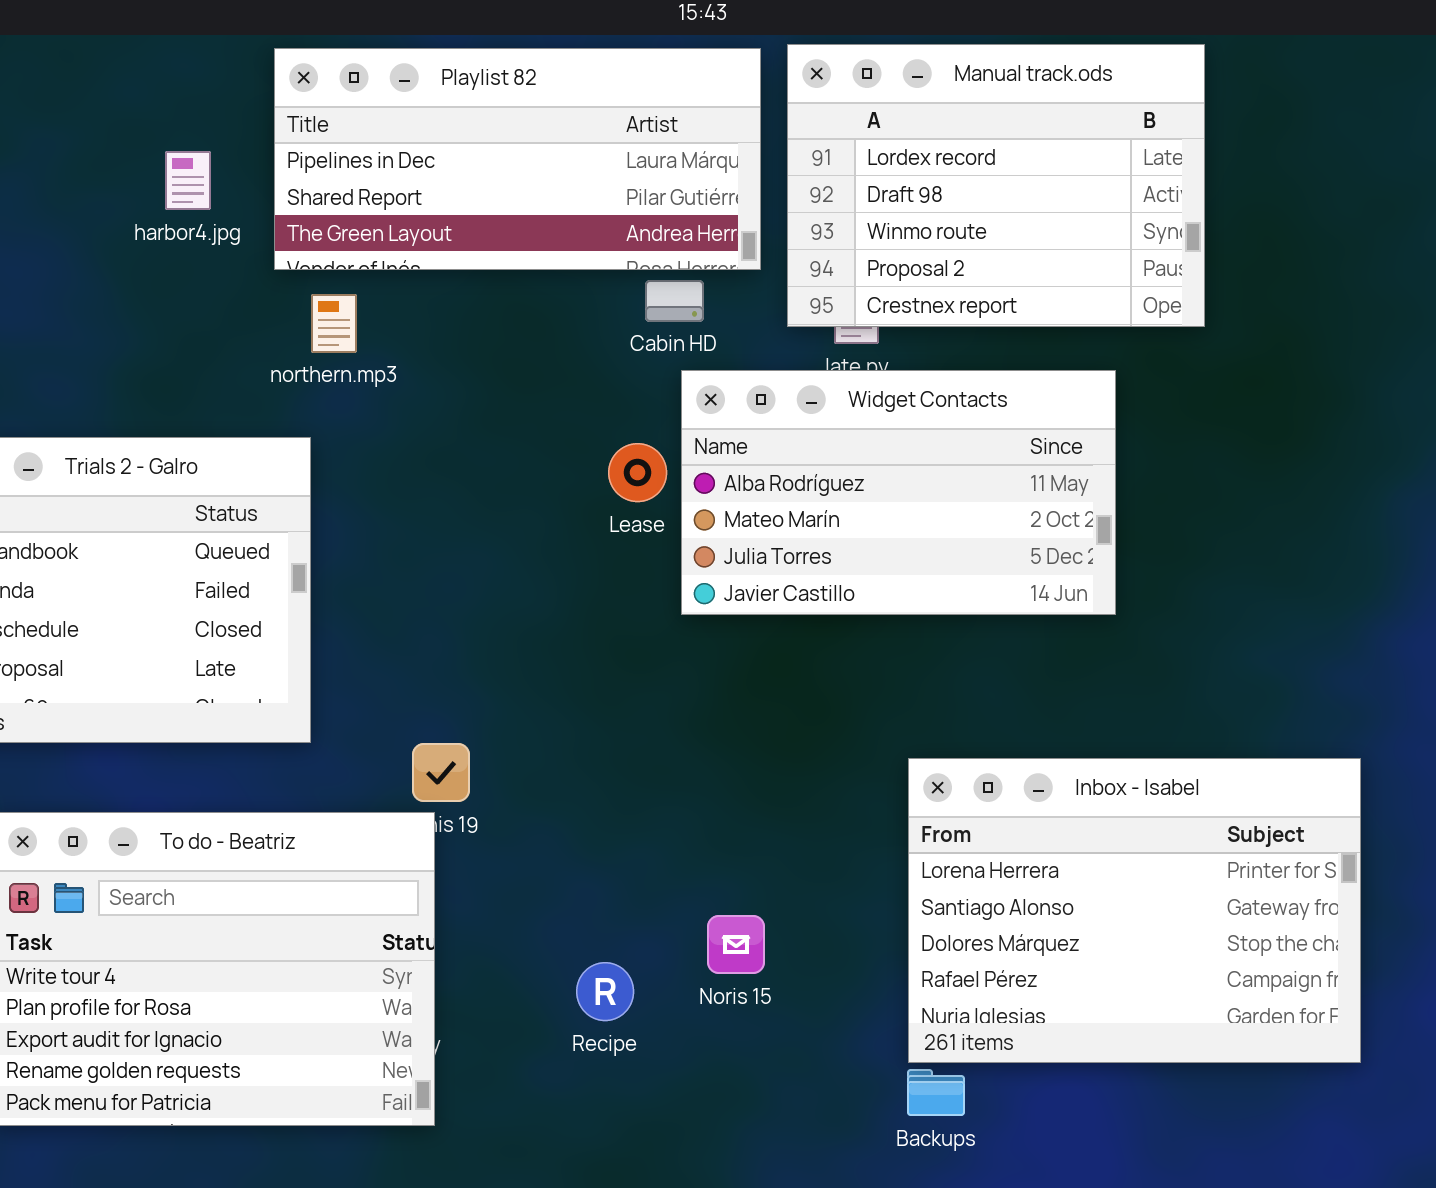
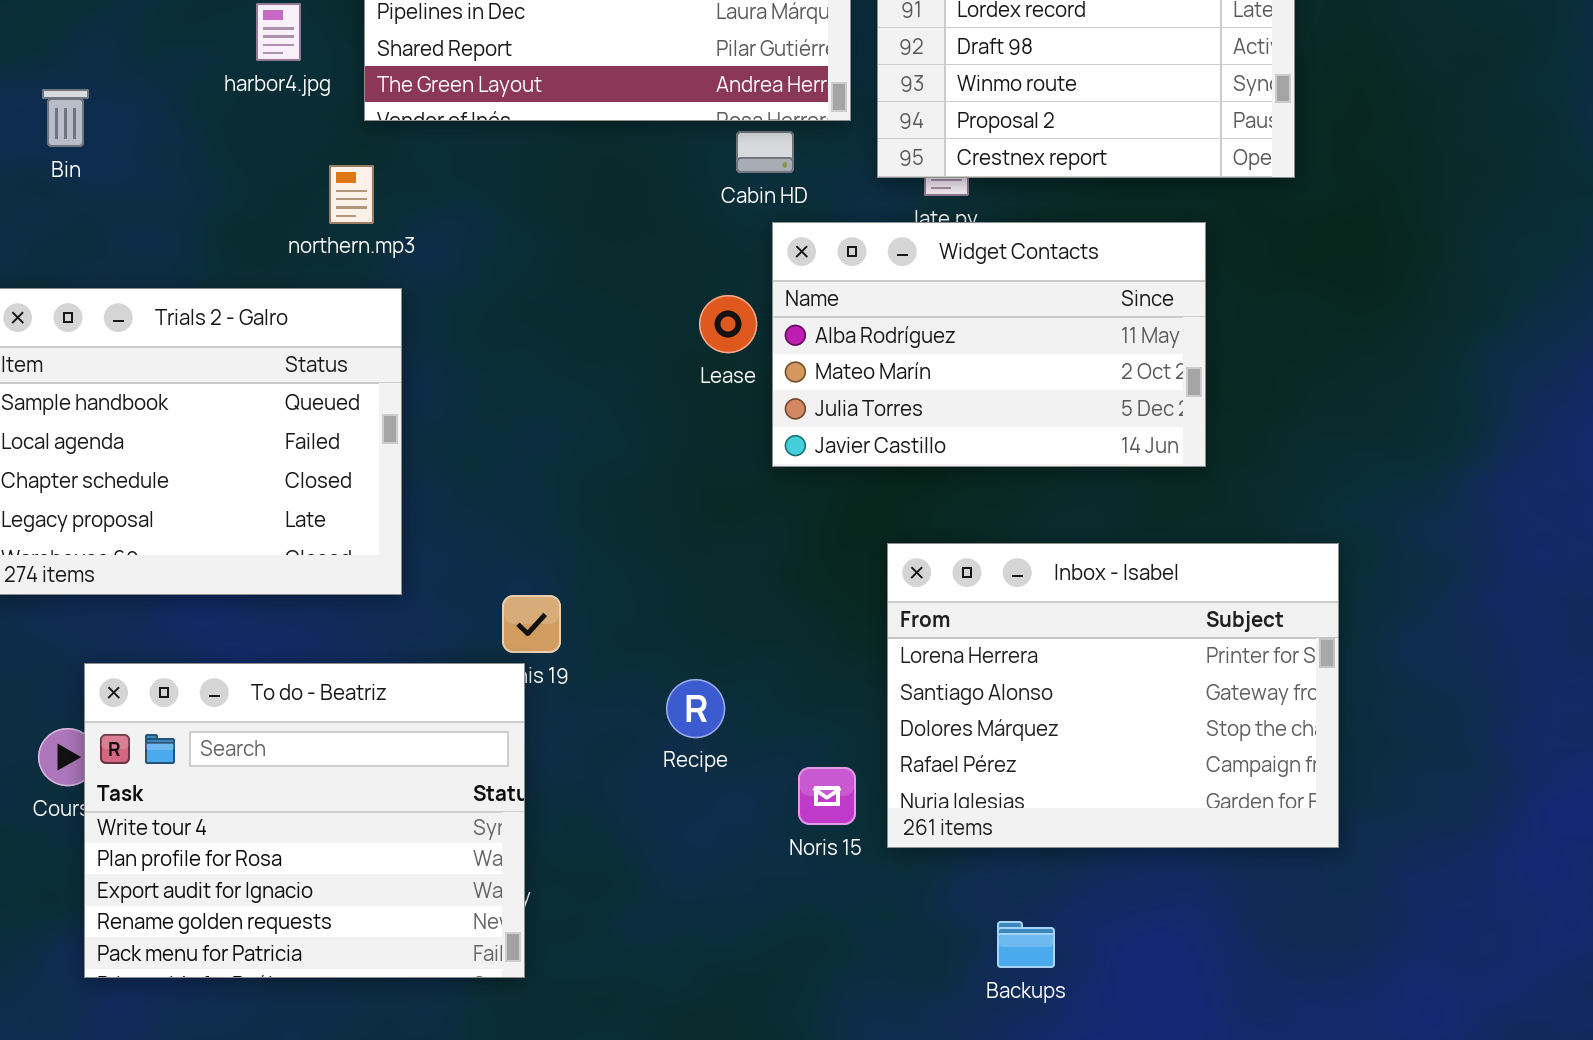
northern.mp3: [311,294,357,353] -> [329,165,374,224], moved
Inbox - Isabel: [908,758,1361,1063] -> [887,543,1339,848], moved
Recipe: [576,962,634,1021] -> [666,679,725,738], moved

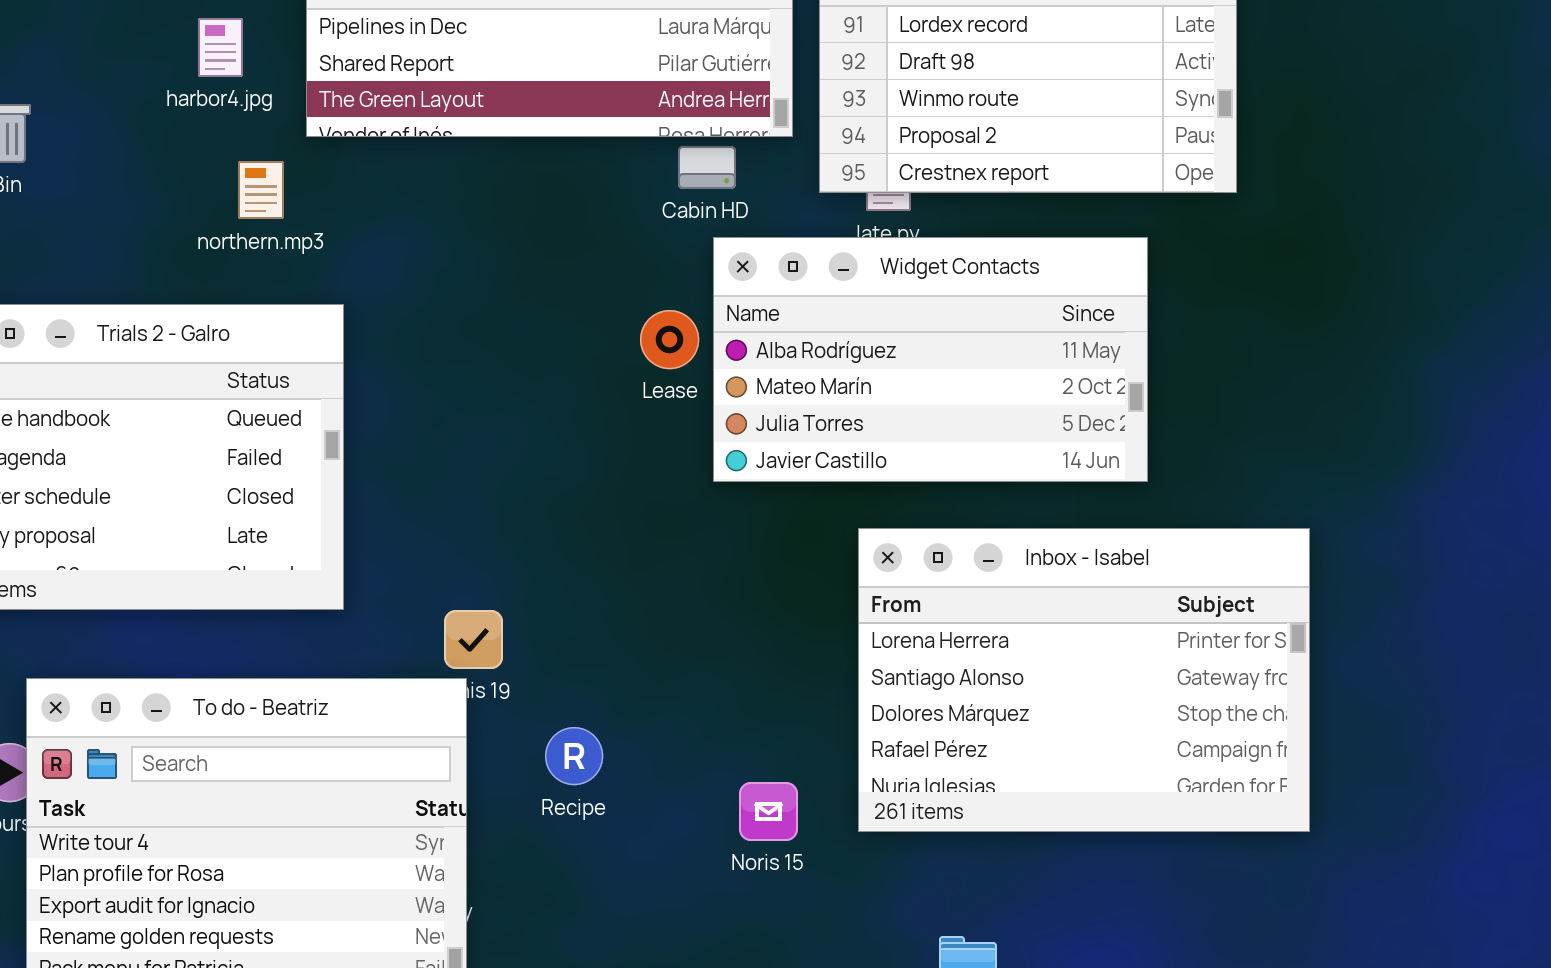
northern.mp3: [329,165,374,224] -> [238,161,284,219], moved
Inbox - Isabel: [887,543,1339,848] -> [858,528,1310,832], moved
Recipe: [666,679,725,738] -> [545,727,603,785], moved

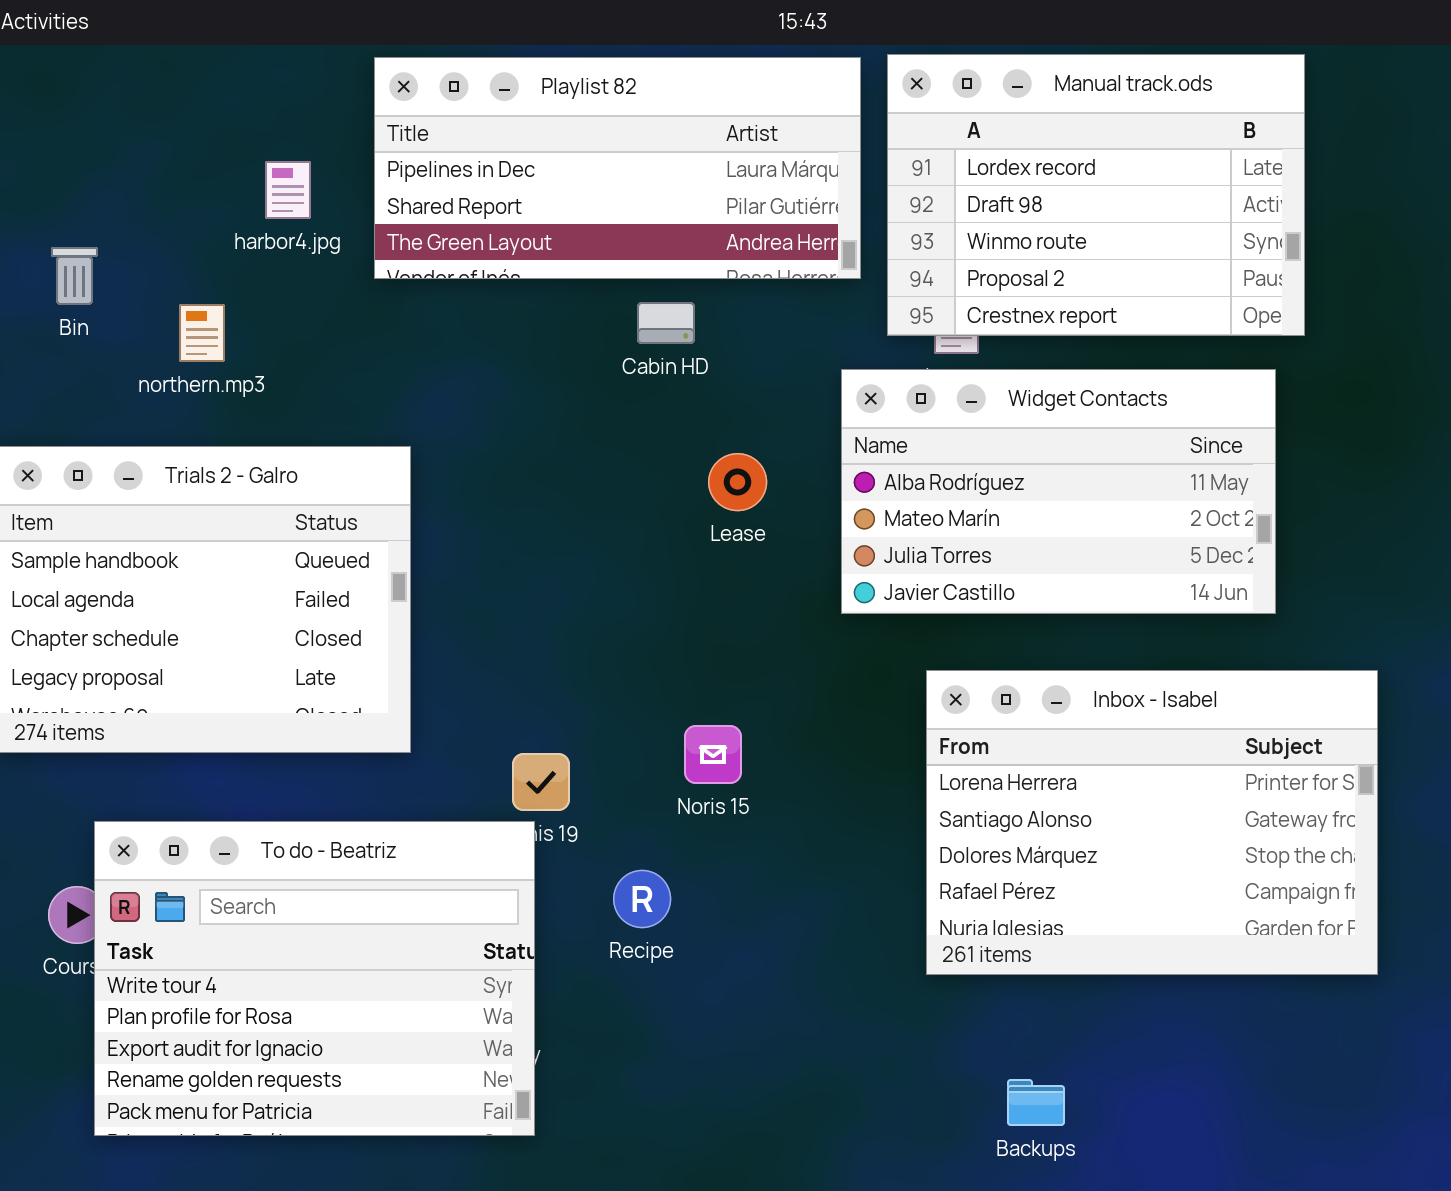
Cabin HD: [678,146,736,189] -> [637,302,695,344], moved
northern.mp3: [238,161,284,219] -> [179,304,225,362], moved
Widget Contacts: [713,237,1148,482] -> [841,369,1276,614], moved
Noris 15: [739,782,798,841] -> [684,725,742,784], moved

